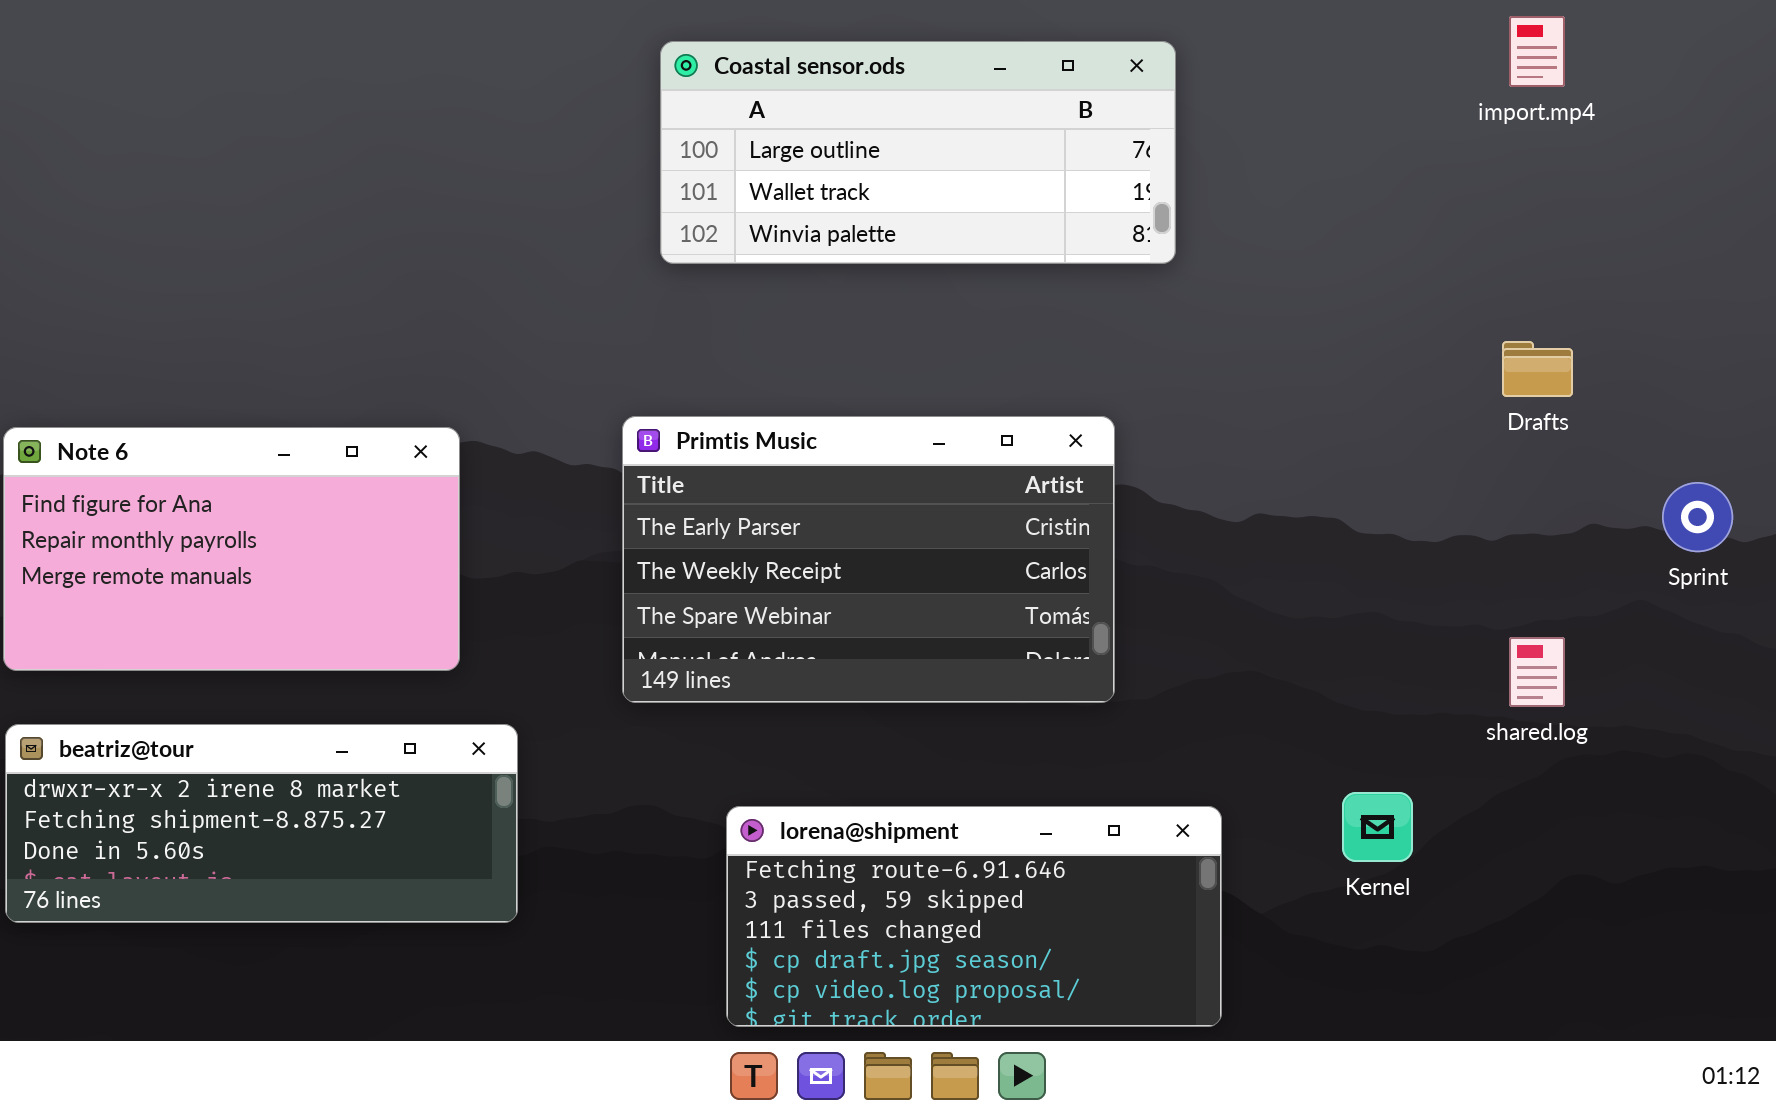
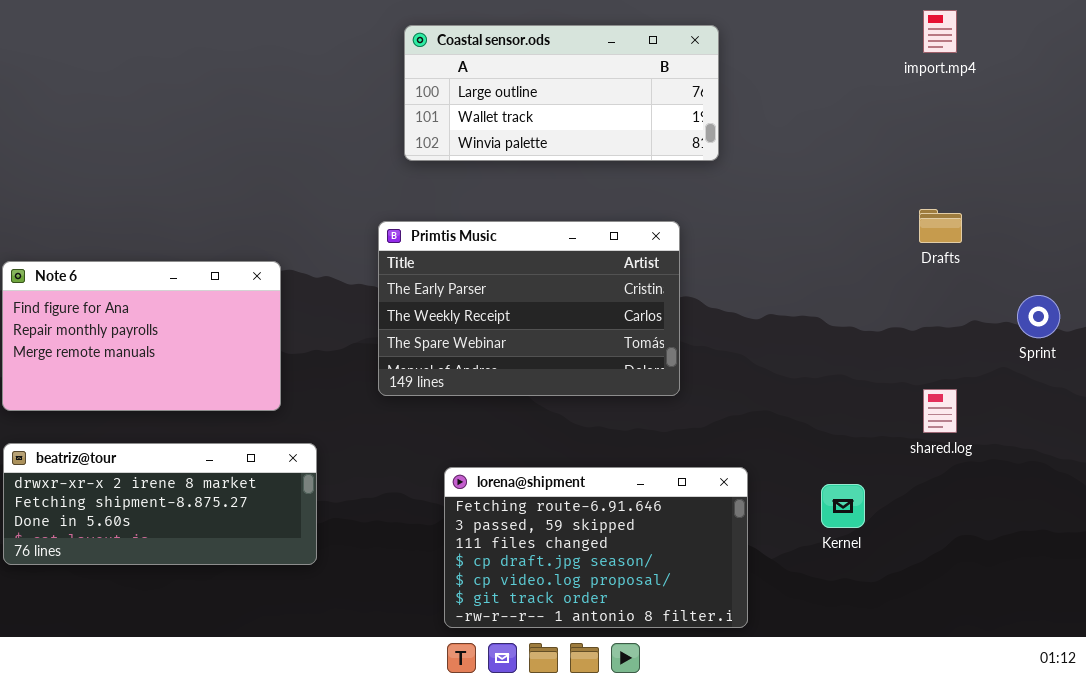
Primtis Music: [622,416,1115,703] -> [378,221,680,396], moved
lorena@shipment: [726,806,1222,1027] -> [444,467,748,628], resized

